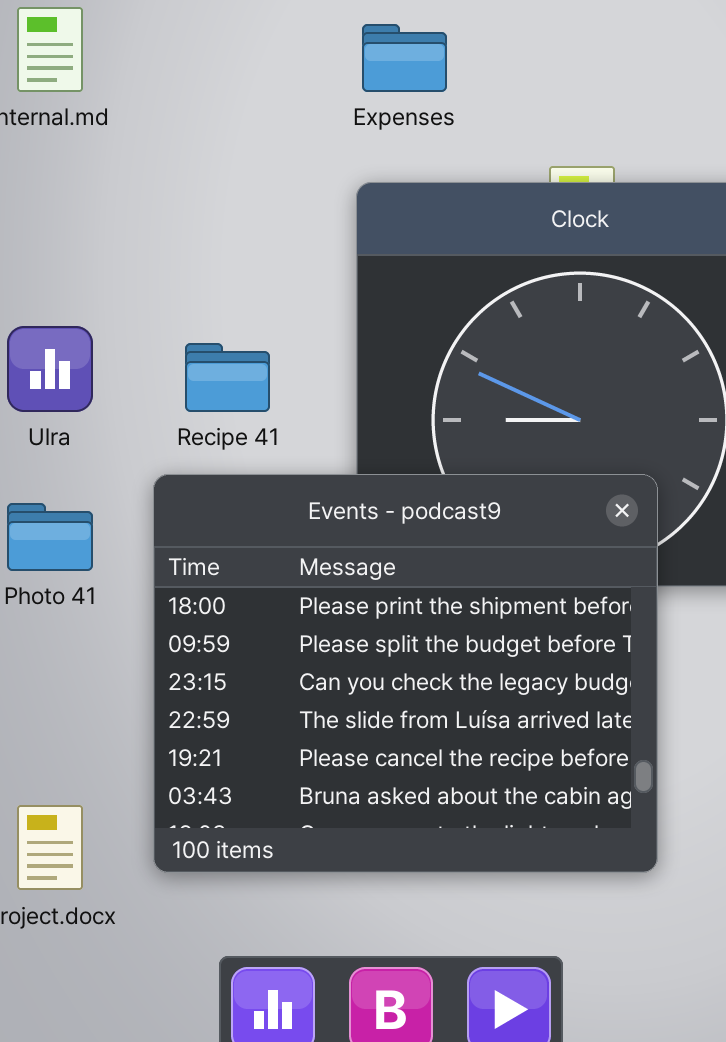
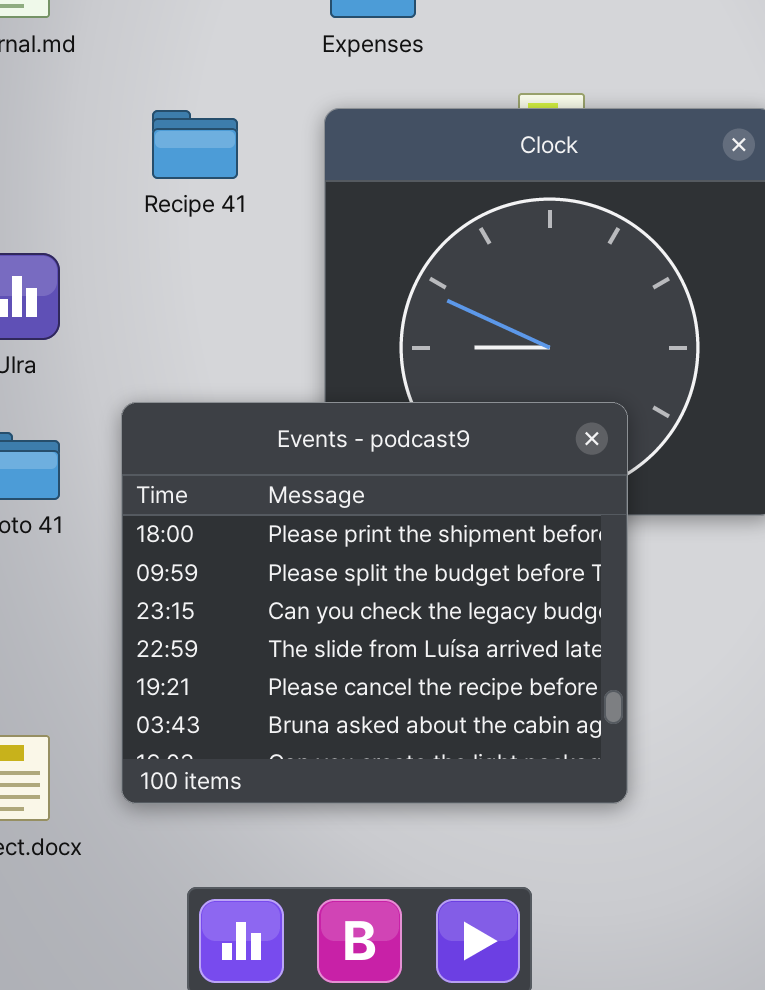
Recipe 41: [185,343,270,412] -> [152,110,238,179], moved

